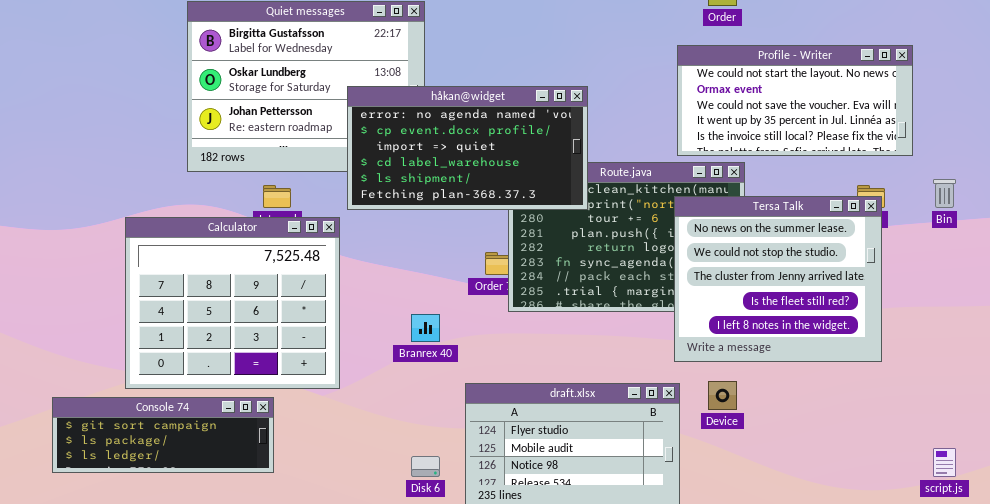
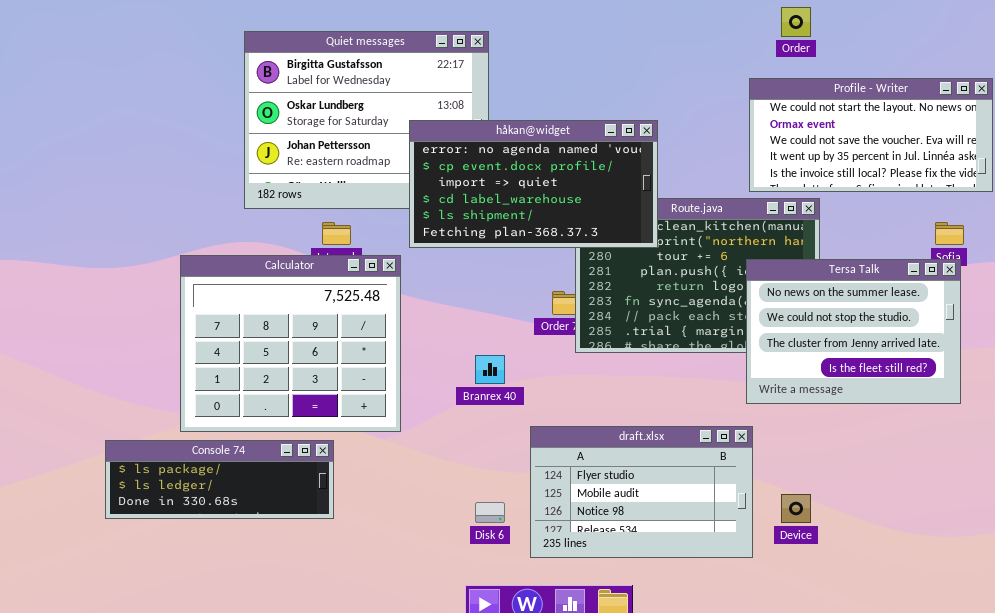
Tersa Talk: [674,196,882,362] -> [746,259,961,404], resized
Device: [708,381,737,410] -> [781,494,811,523], moved
Console 74: [52,397,274,473] -> [105,440,334,519], scrolled down 1 row

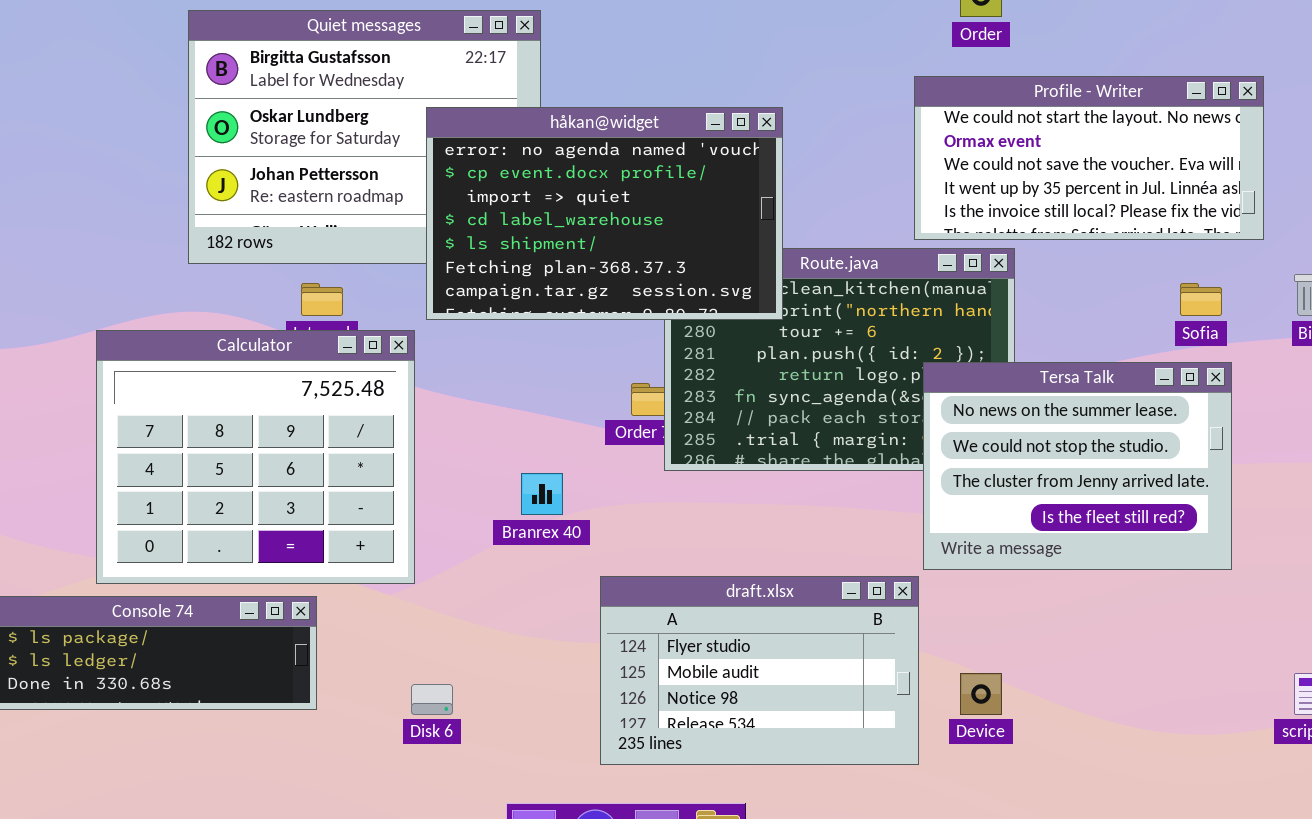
håkan@widget: [409,120,658,248] -> [426,107,783,320], resized
Tersa Talk: [746,259,961,404] -> [923,362,1232,570], moved
Disk 6: [475,502,505,523] -> [411,684,453,715], moved

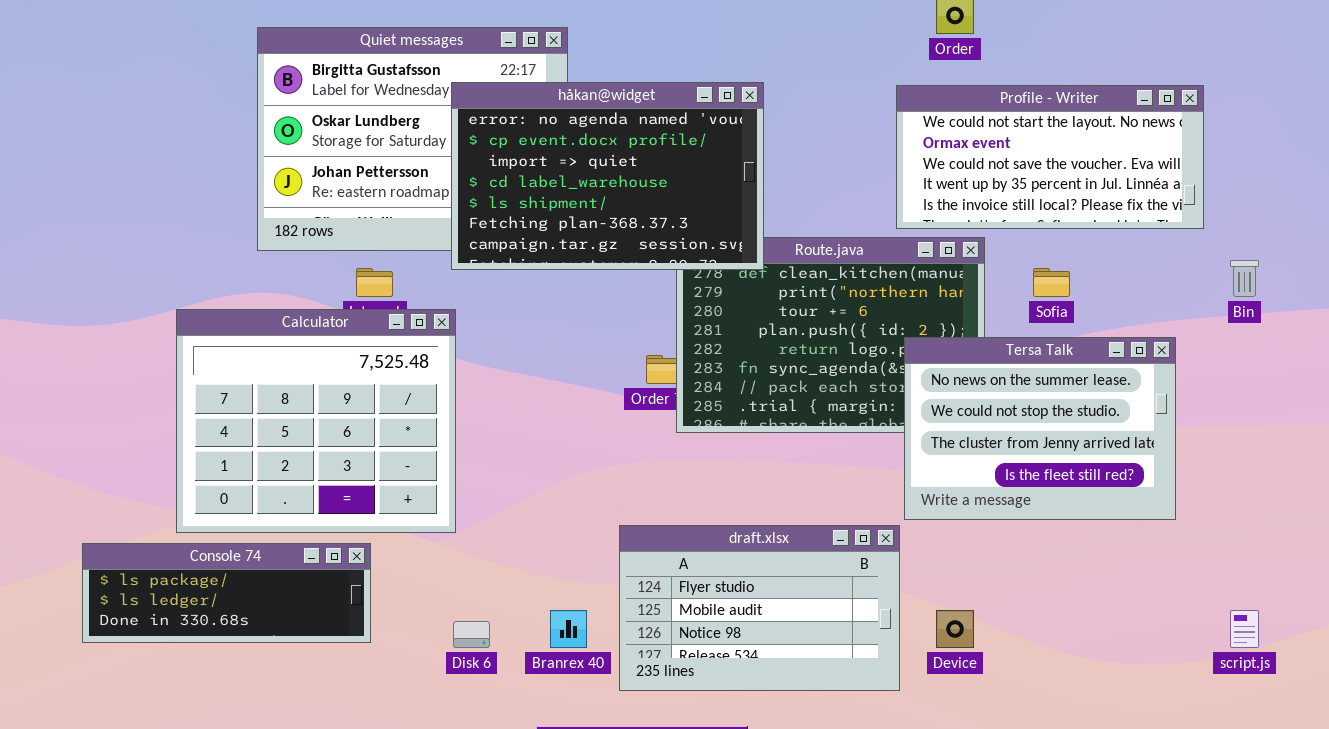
håkan@widget: [426,107,783,320] -> [451,82,764,270], moved
Sofia: [1180,283,1222,316] -> [1033,268,1070,297], moved
Branrex 40: [521,473,563,515] -> [550,610,587,648], moved

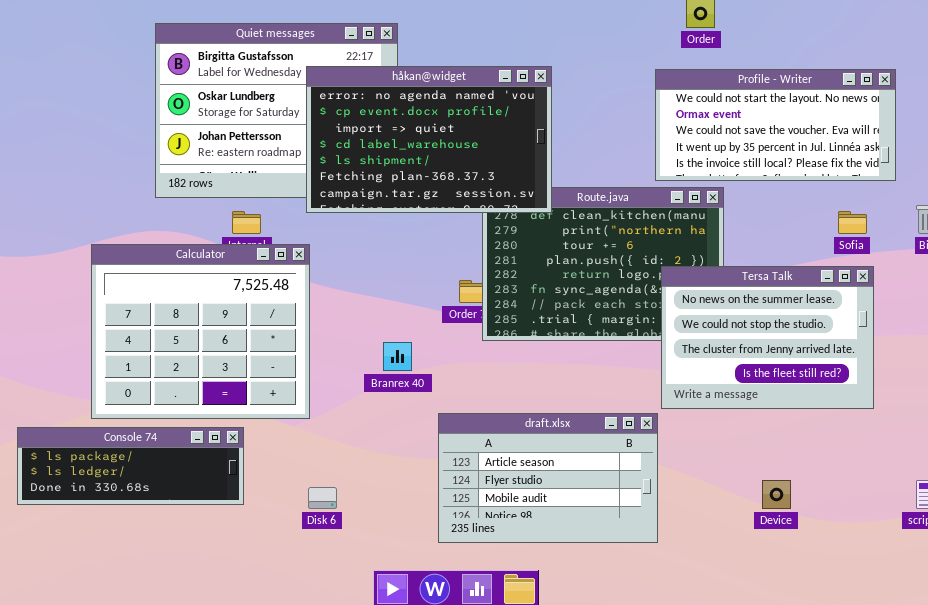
Sofia: [1033,268,1070,297] -> [838,211,867,234], moved
draft.xlsx: [619,525,900,691] -> [438,413,658,543], scrolled up 1 row
Branrex 40: [550,610,587,648] -> [383,342,412,371], moved
Device: [936,610,974,648] -> [762,480,791,509], moved

